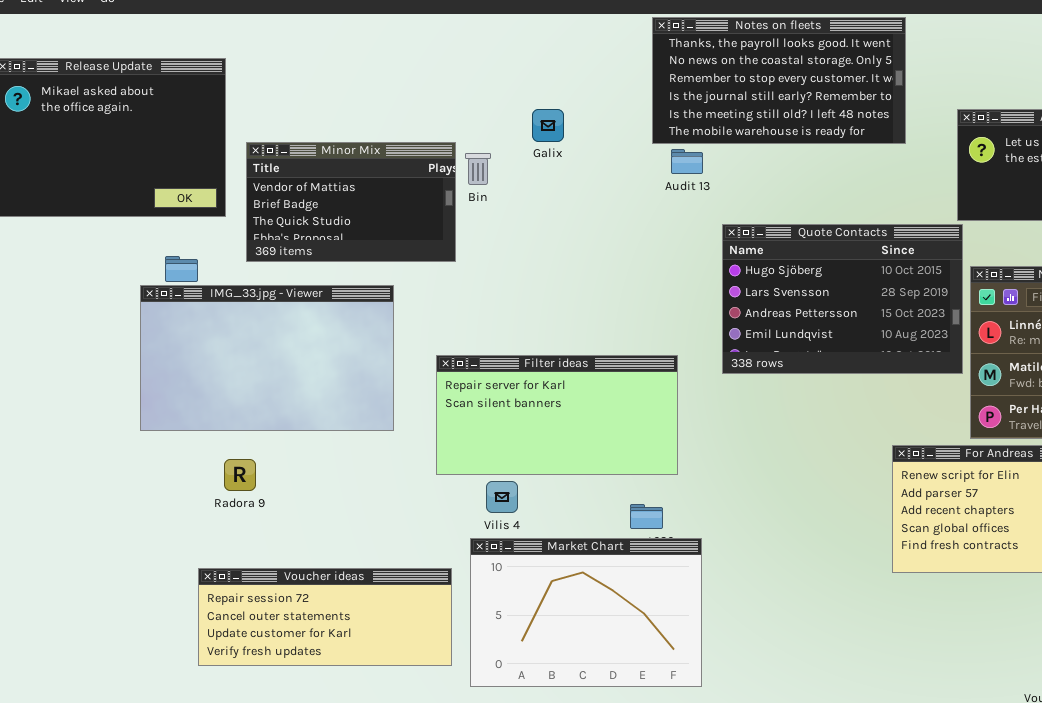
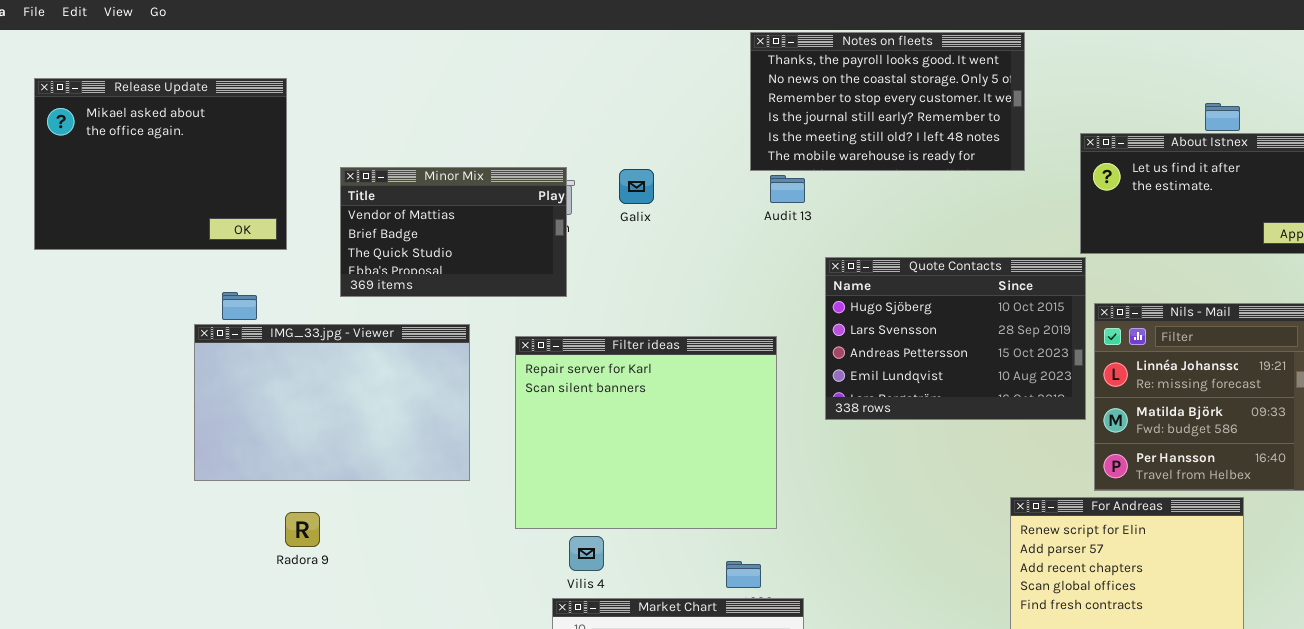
Galix: [532,109,564,142] -> [619,169,654,204], moved
Minor Mix: [246,142,456,262] -> [340,167,567,297], moved
Filter ideas: [436,355,678,475] -> [515,336,777,529], resized

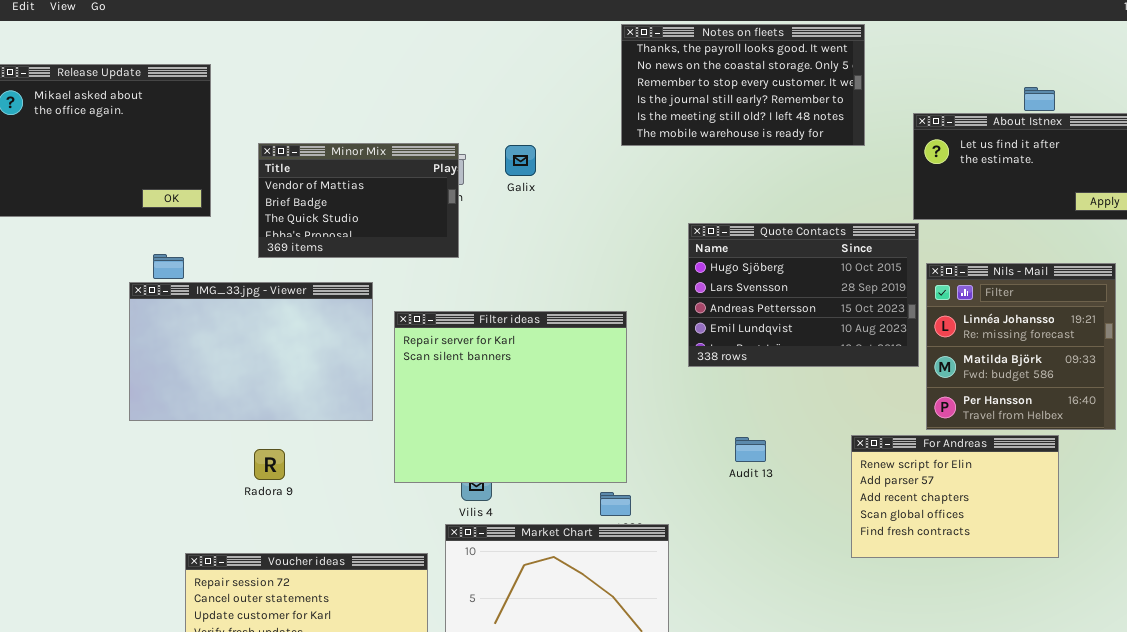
Audit 13: [770,175,805,203] -> [735,437,766,462], moved
Filter ideas: [515,336,777,529] -> [394,311,627,483], moved
Radora 9: [285,512,320,547] -> [254,449,285,480], moved

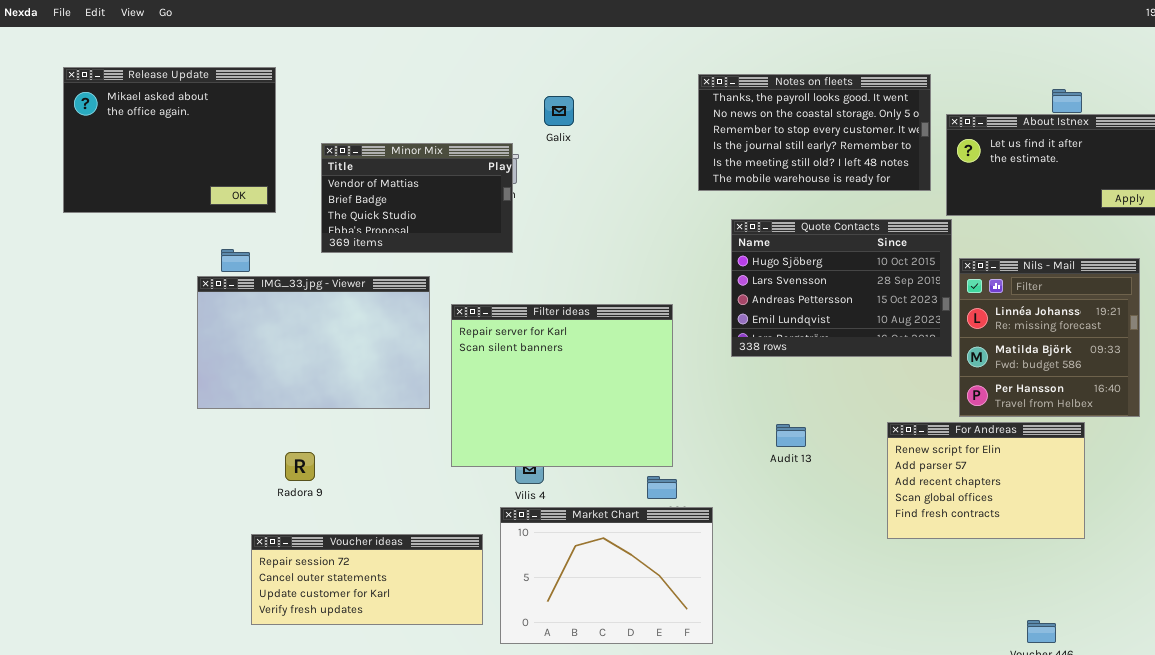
Notes on fleets: [621,24,865,146] -> [698,74,931,191], moved
Galix: [505,145,536,176] -> [544,96,574,126], moved
Radora 9: [254,449,285,480] -> [285,452,315,481], moved

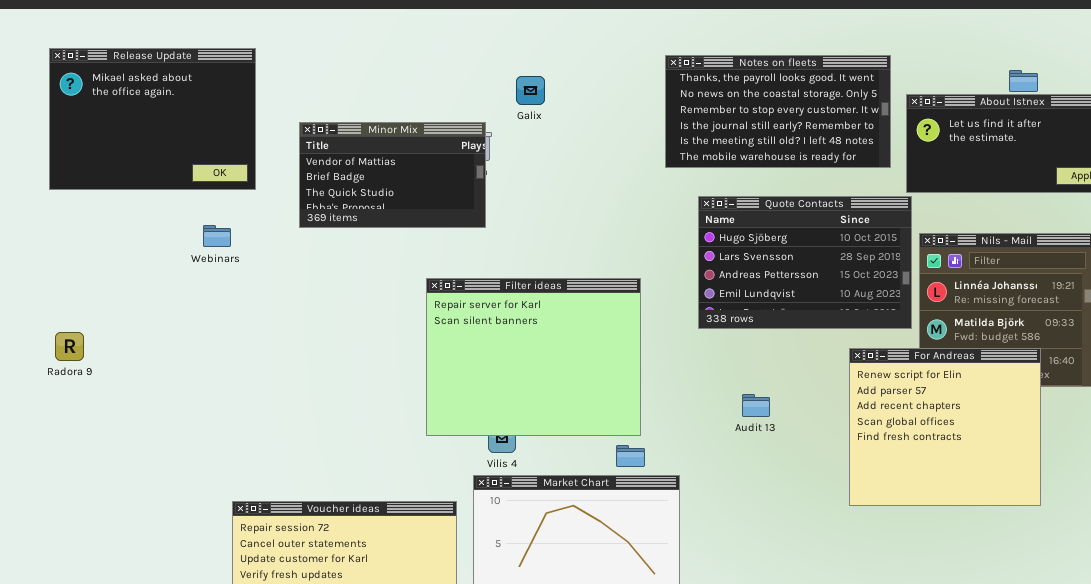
IMG_33.jpg - Viewer: [197,276,430,409] -> none, closed
For Andreas: [887,422,1085,539] -> [849,348,1041,506], resized
Radora 9: [285,452,315,481] -> [55,332,84,361], moved

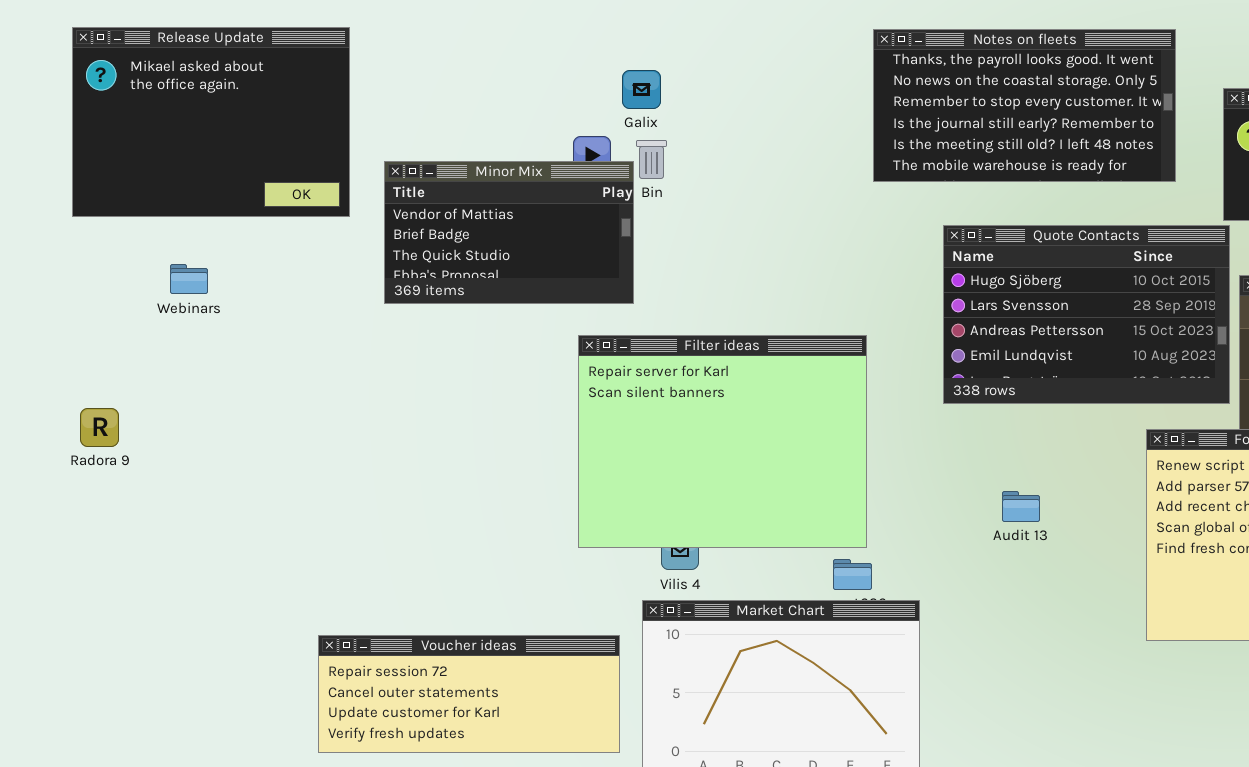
Notes on fleets: [665,55,891,168] -> [873,29,1176,182], moved
Galix: [516,76,545,105] -> [622,70,661,109], moved
Minor Mix: [299,122,486,228] -> [384,161,634,304], moved
Webinars: [203,225,231,247] -> [170,264,208,294], moved

